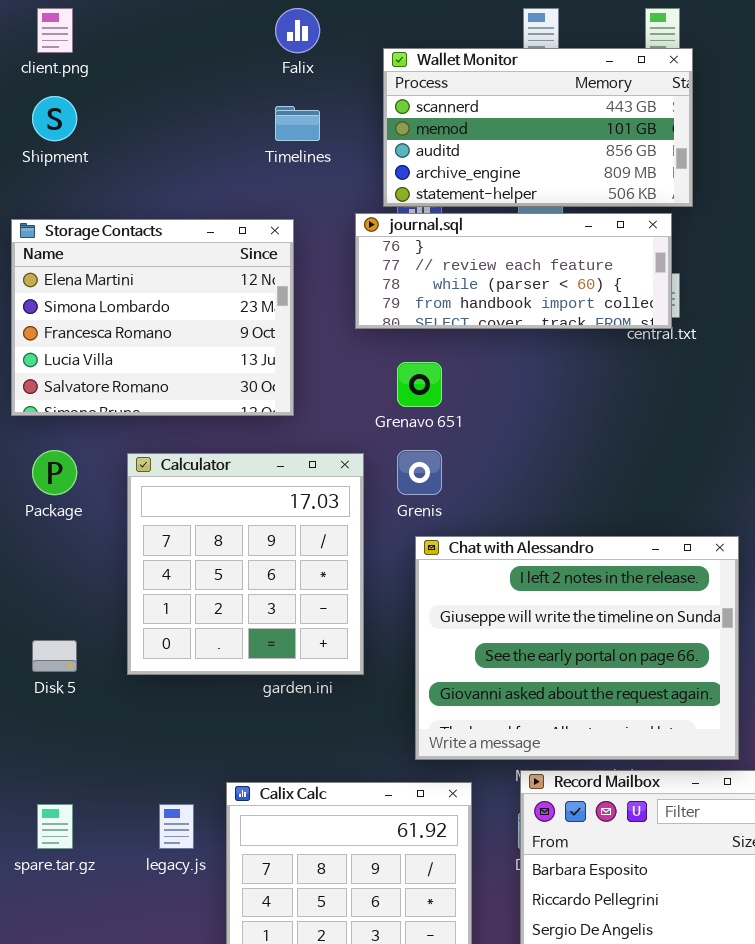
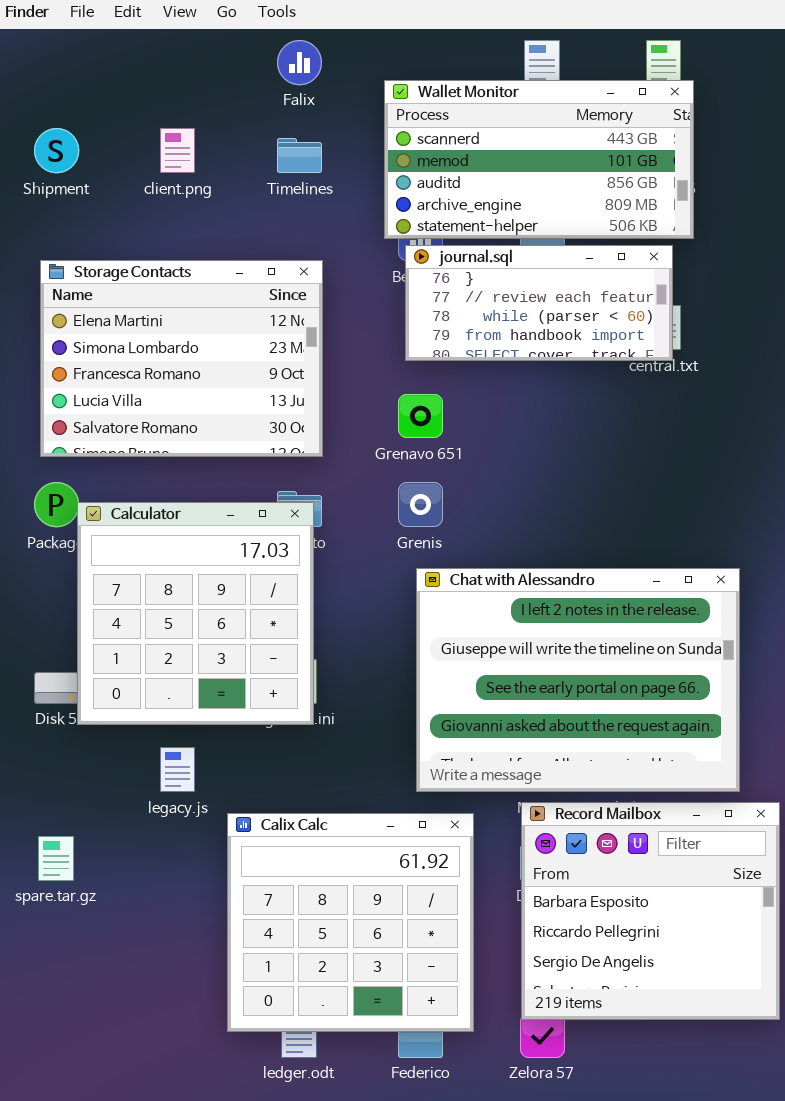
client.png: [37,8,73,53] -> [160,128,195,173], moved
journal.sql: [355,213,672,329] -> [405,245,673,361], resized
Storage Contacts: [11,219,294,416] -> [40,260,323,457], moved
Calculator: [127,453,364,675] -> [77,502,314,725], moved
legacy.js: [159,804,194,849] -> [160,747,195,792], moved

